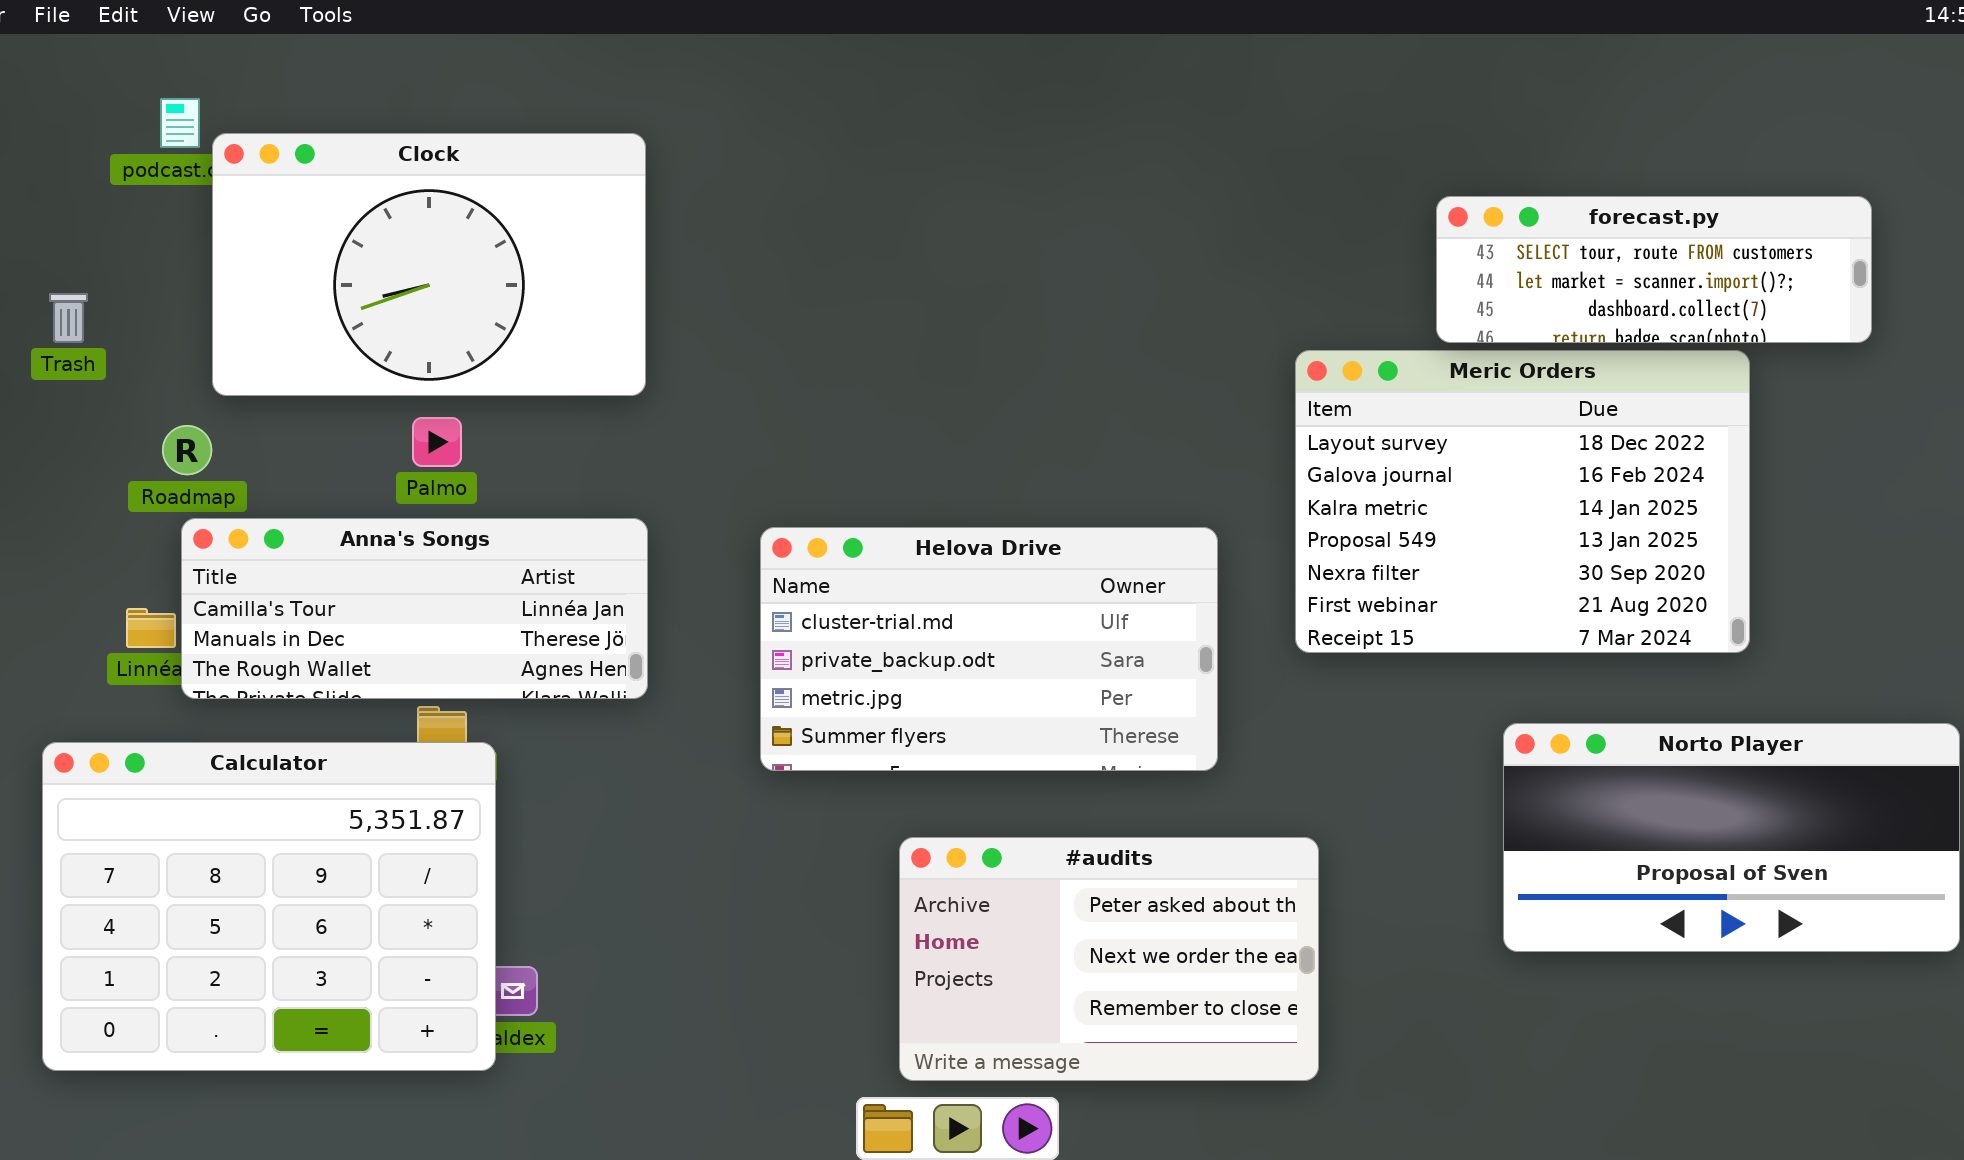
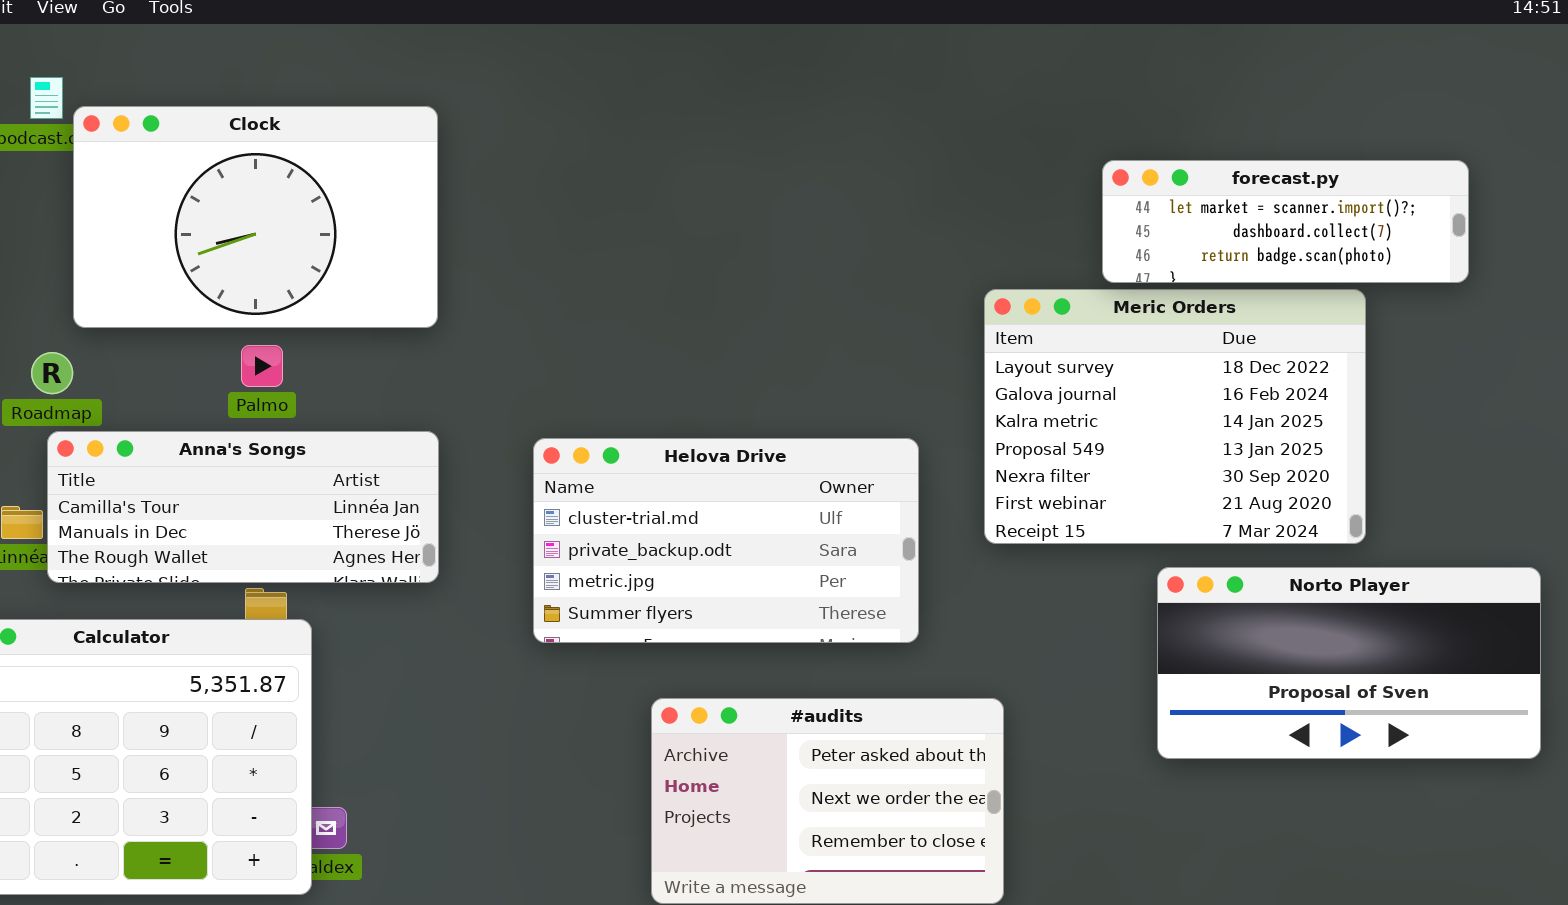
forecast.py: [1436,196,1872,343] -> [1102,160,1469,283], scrolled down 1 row
Norto Player: [1503,723,1960,952] -> [1157,567,1541,759], moved

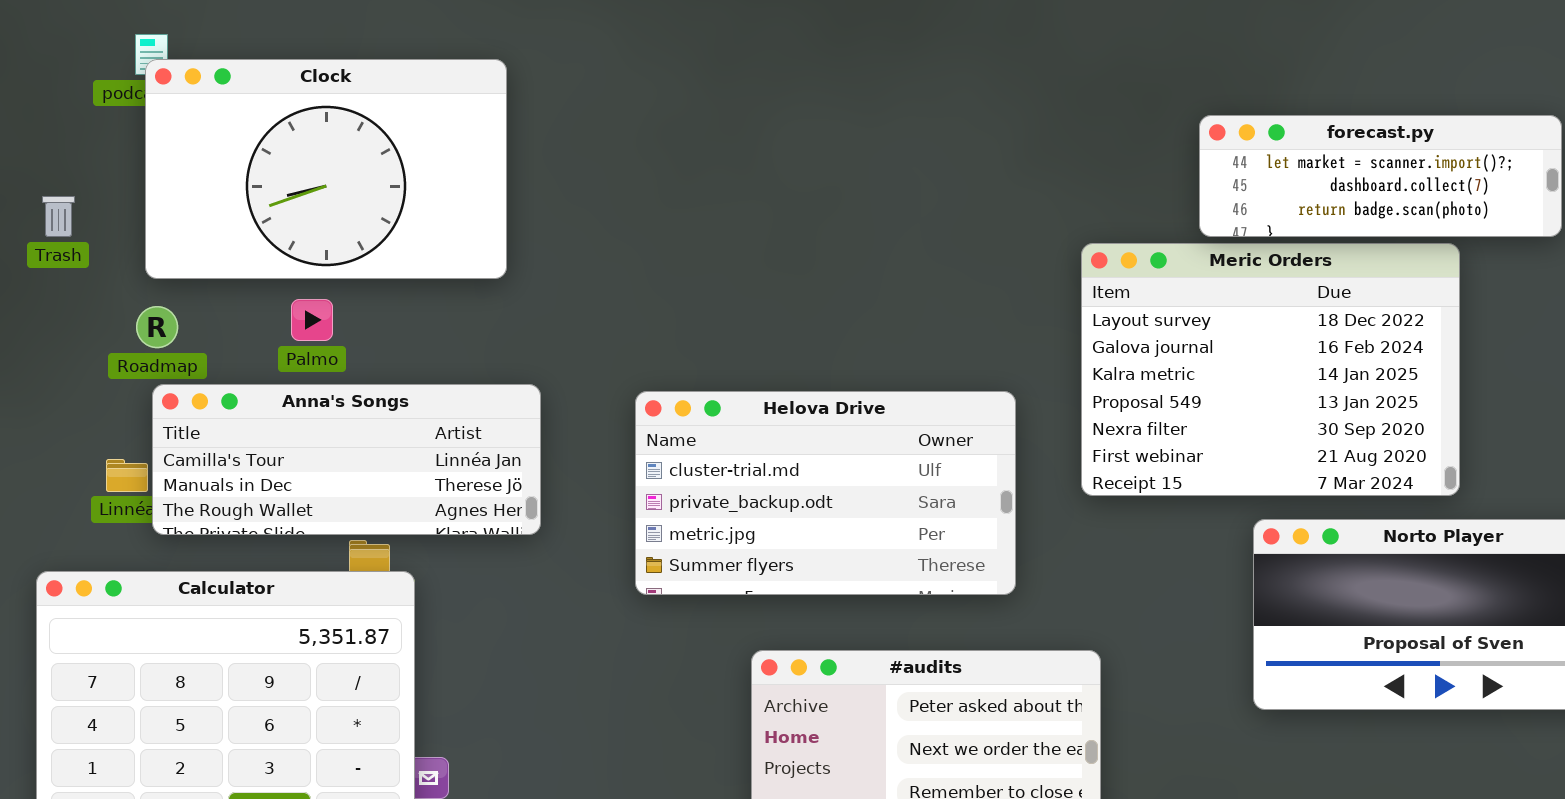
Clock: [73,106,438,328] -> [145,59,507,279], moved
Palmo: [241,345,283,387] -> [291,299,333,341], moved

